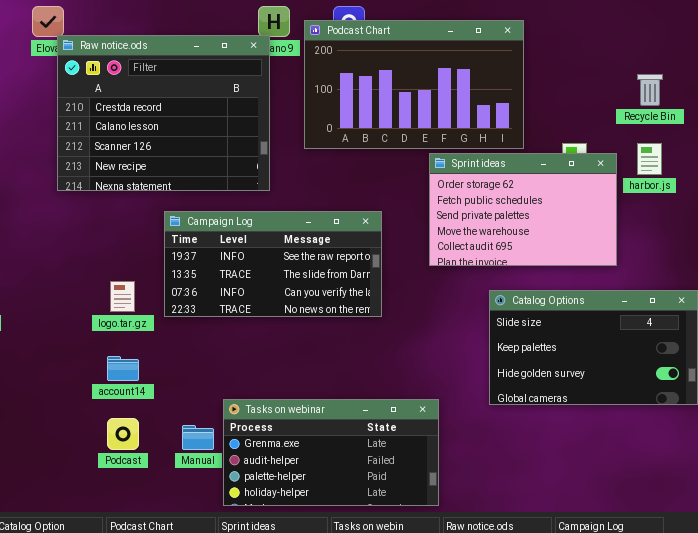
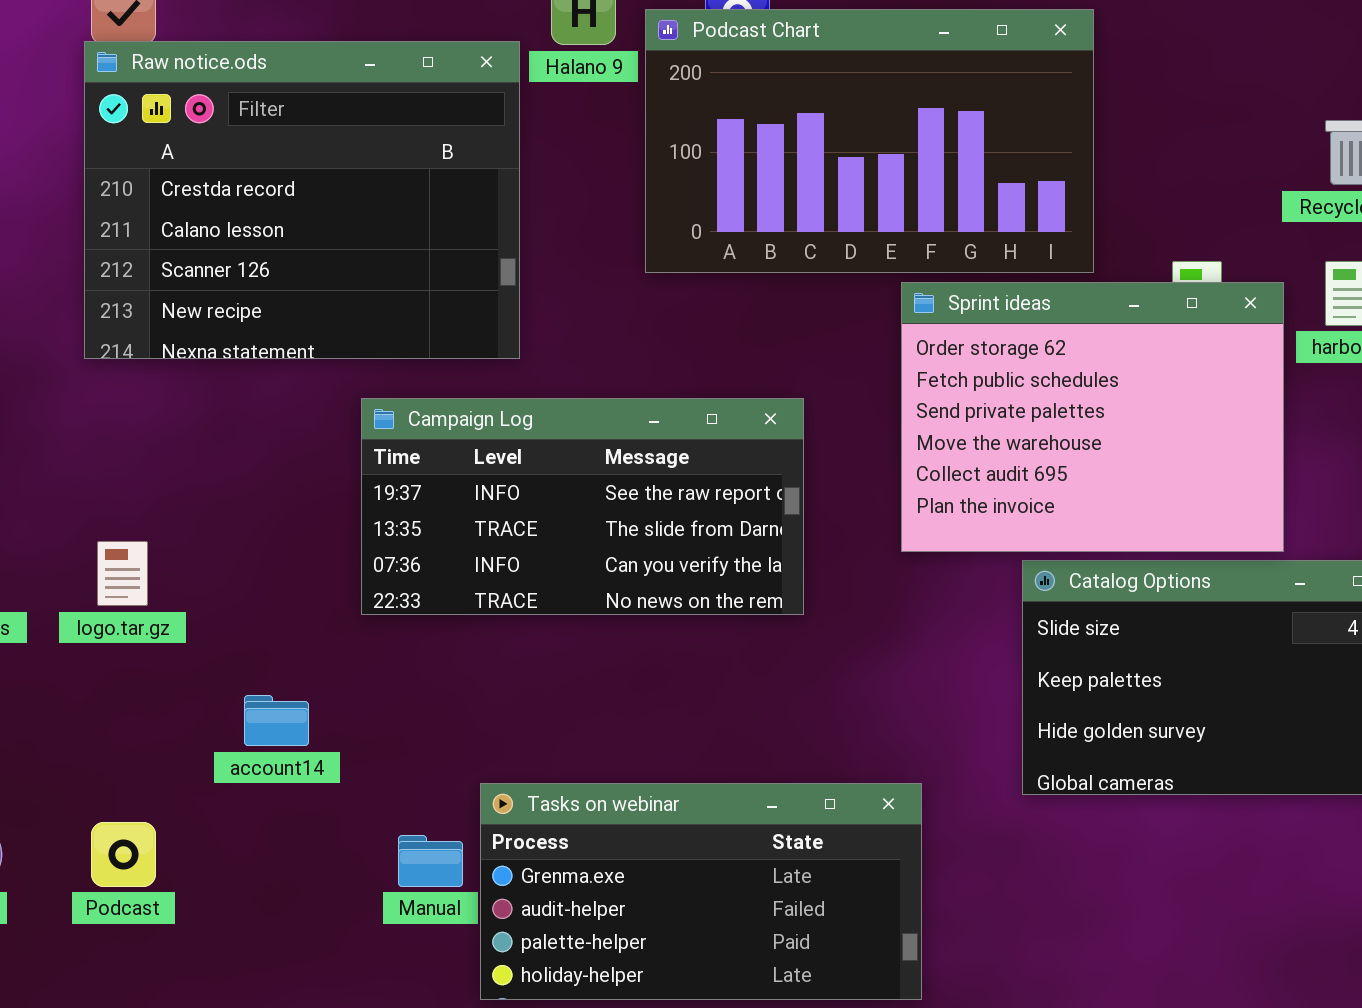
Raw notice.ods: [57,35,270,191] -> [84,41,520,359], moved
Sprint ideas: [429,153,617,266] -> [901,282,1284,552], resized
logo.tar.gz: [110,281,135,312] -> [97,541,148,606], moved
Podcast: [107,418,139,450] -> [91,822,156,887], moved

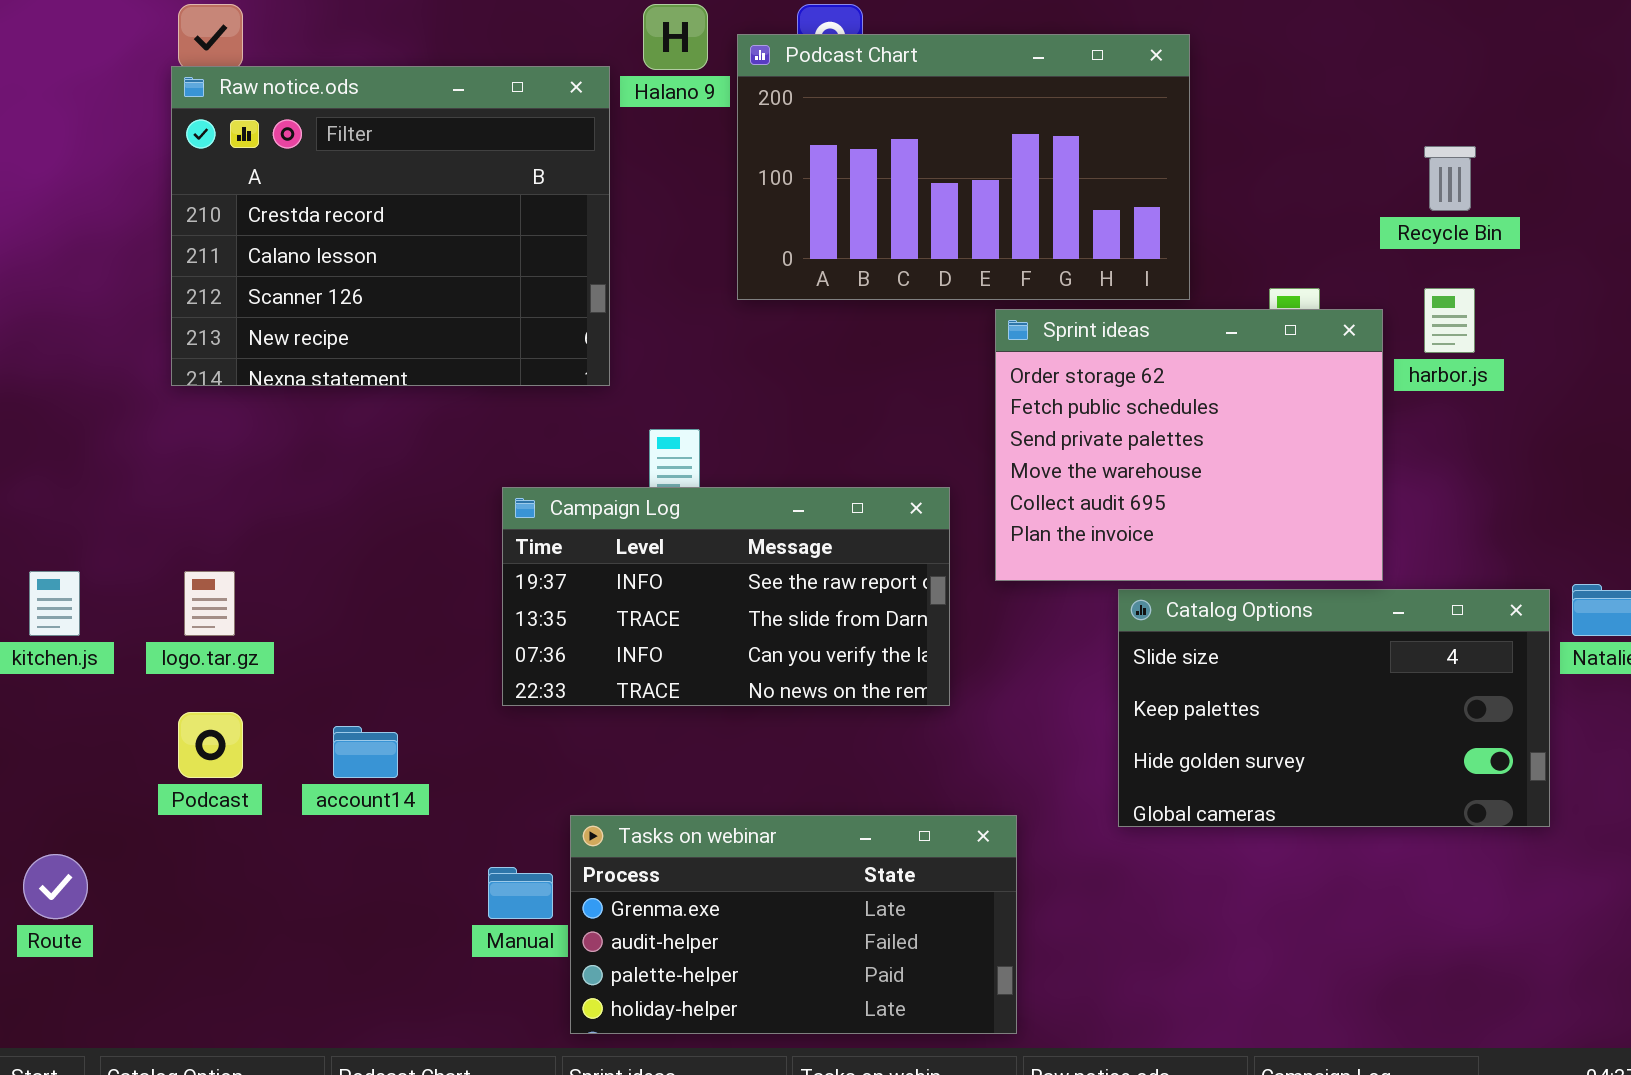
Campaign Log: [361,398,804,615] -> [502,487,950,706], moved
Podcast: [91,822,156,887] -> [178,712,243,778], moved

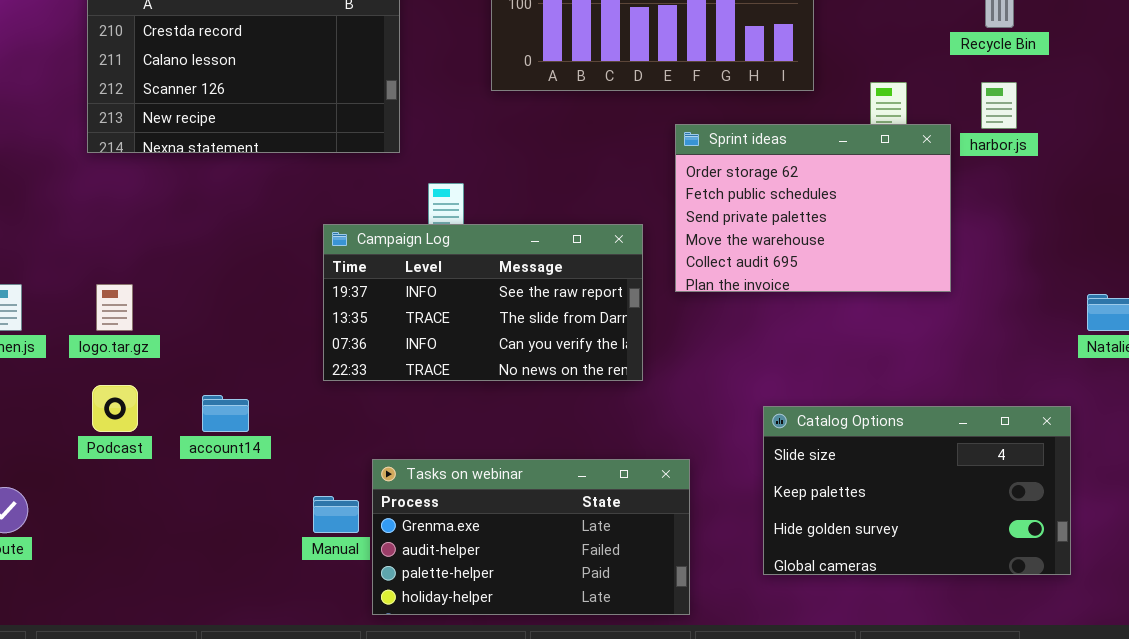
Sprint ideas: [995,309,1383,581] -> [675,124,951,292], resized
Catalog Options: [1118,589,1550,827] -> [763,406,1071,575], moved

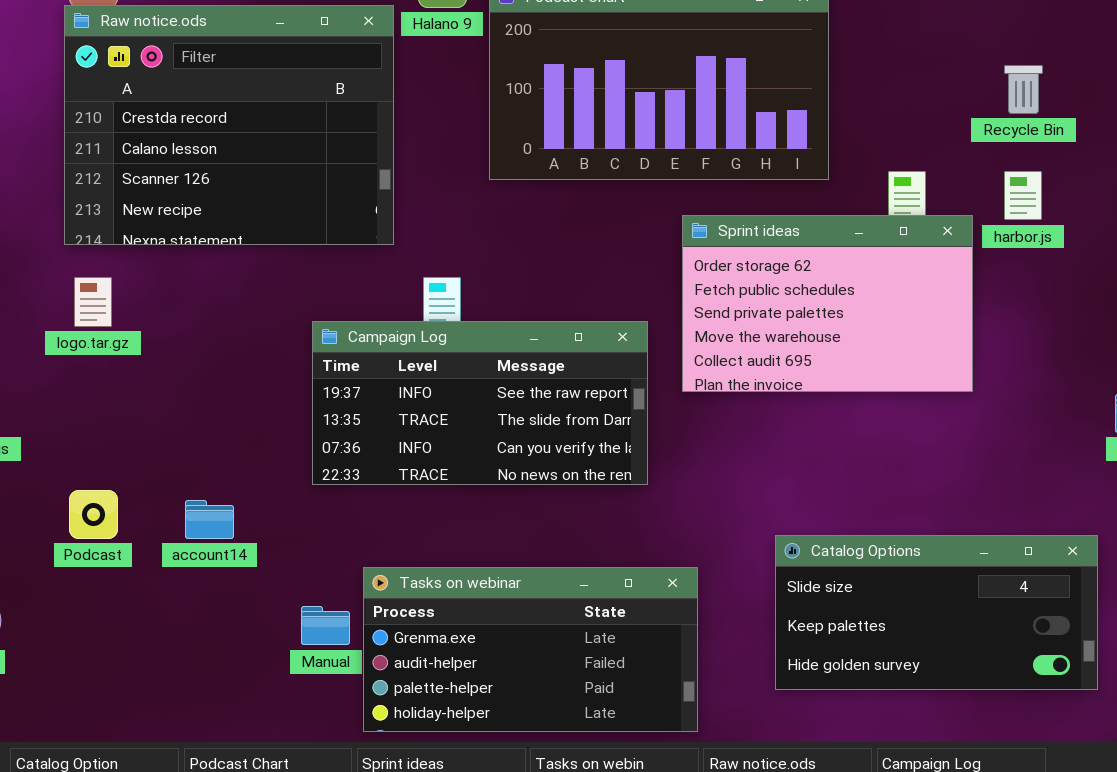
logo.tar.gz: [96,284,133,331] -> [74,277,112,327], moved
Catalog Options: [763,406,1071,575] -> [775,535,1098,690], resized

